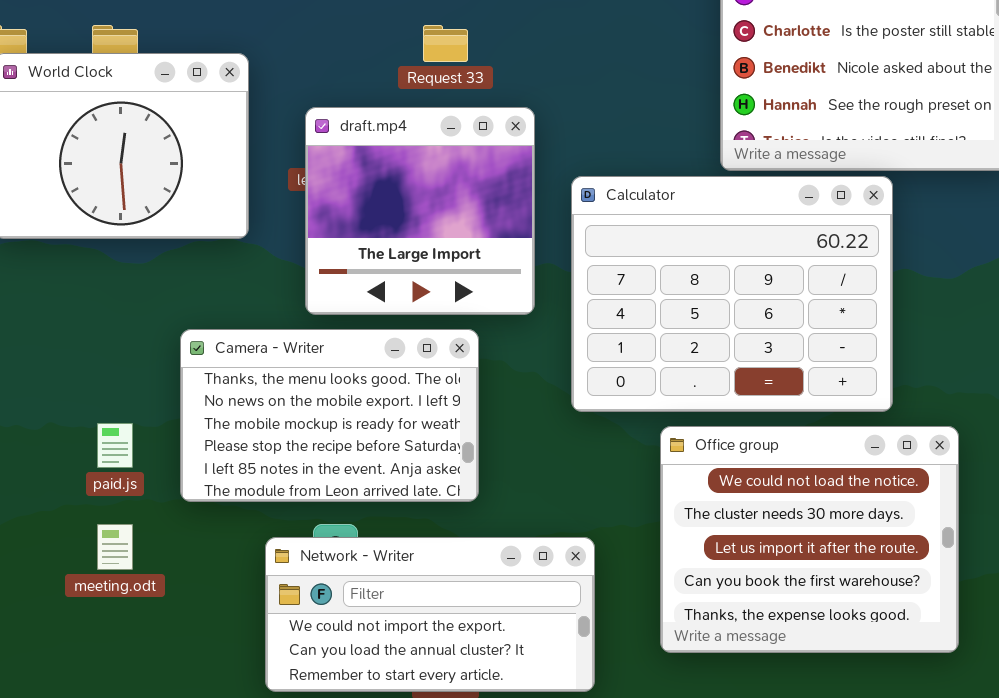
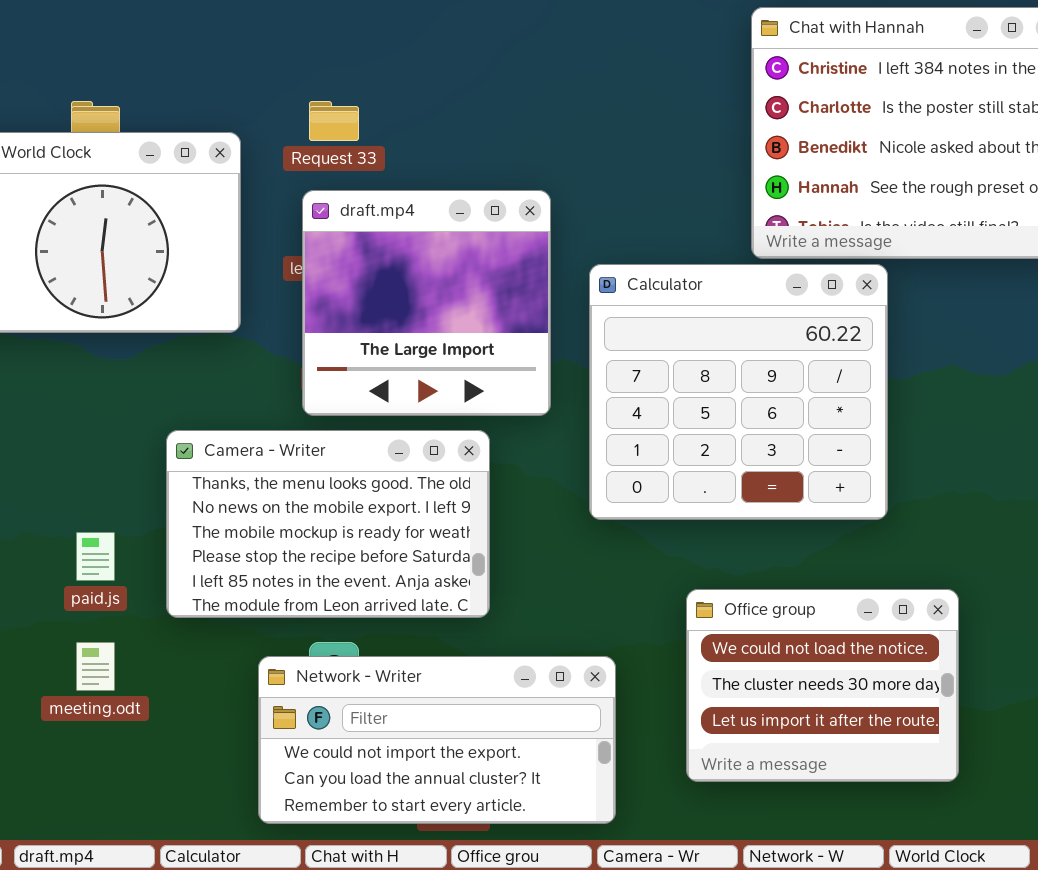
Request 33: [423,25,468,62] -> [309,101,359,141], moved
Calculator: [571,176,893,412] -> [589,264,888,520], resized
Office group: [660,426,959,653] -> [686,589,959,782], resized

